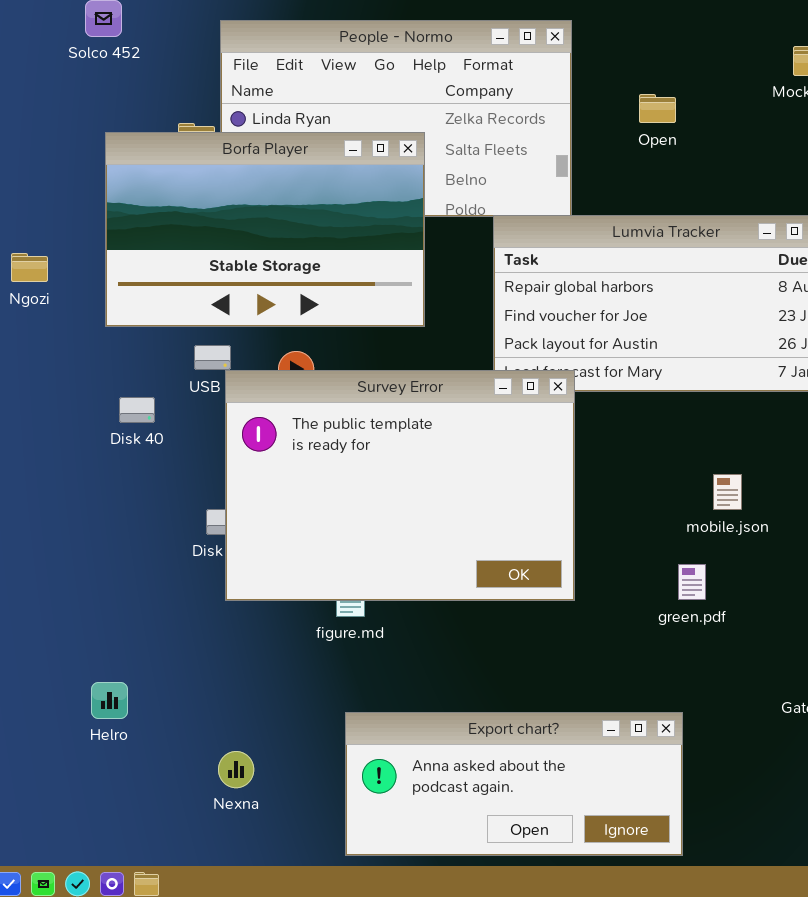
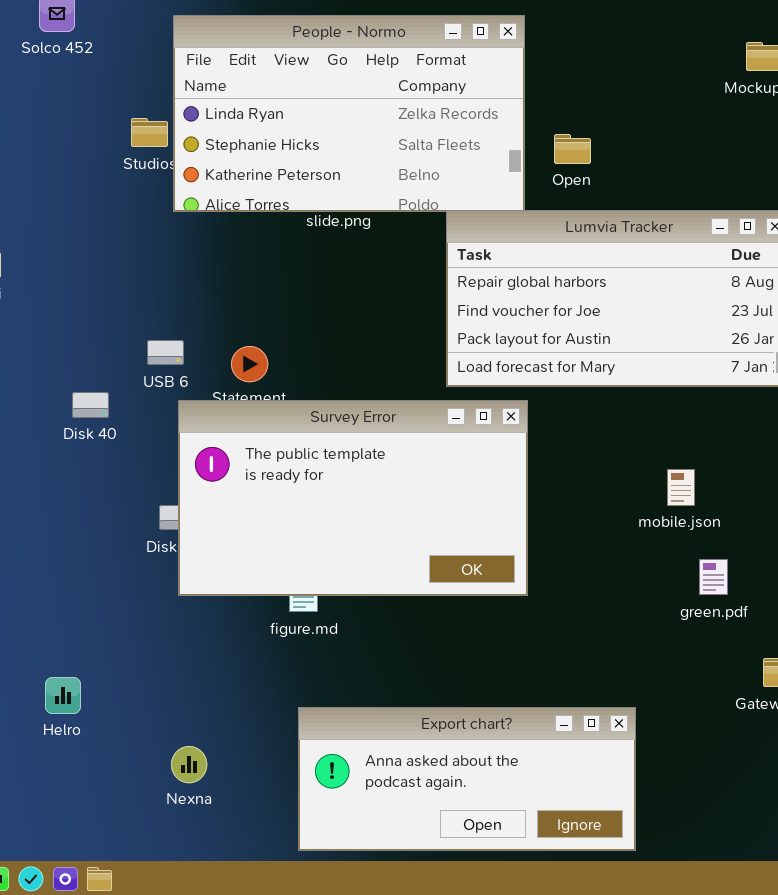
Open: [639,94,676,123] -> [554,134,591,164], moved
Borfa Player: [105,132,425,327] -> none, closed
Survey Error: [225,370,575,601] -> [178,400,528,596], resized
green.pdf: [678,564,706,600] -> [699,559,728,595], moved

